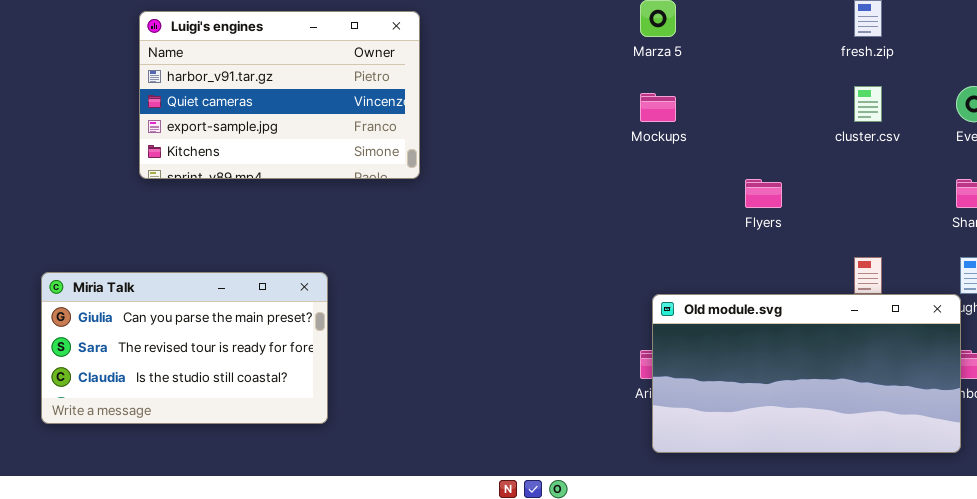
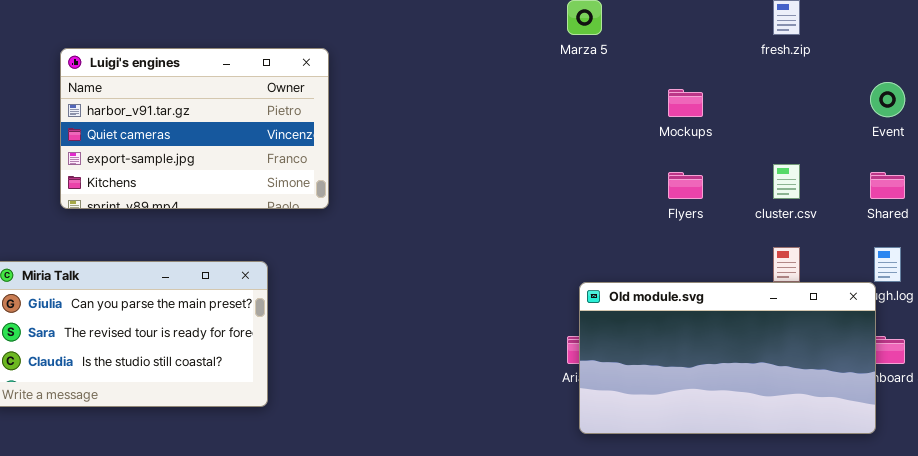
Luigi's engines: [139,11,420,179] -> [60,48,329,209], moved
cluster.csv: [854,86,882,122] -> [773,164,800,199], moved
Mockups: [640,93,676,122] -> [668,89,703,117], moved

